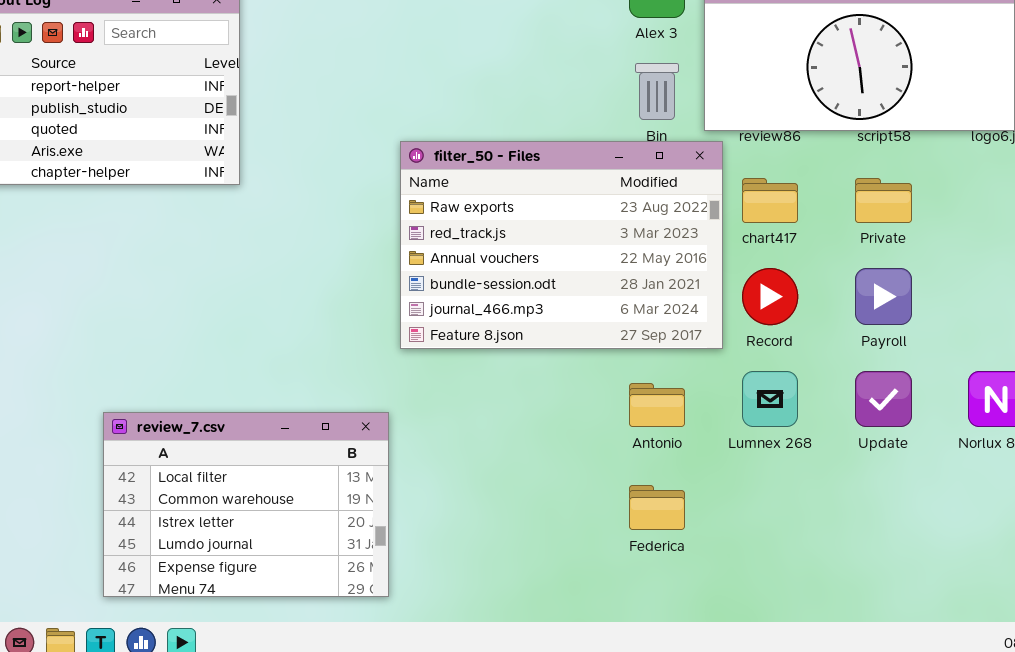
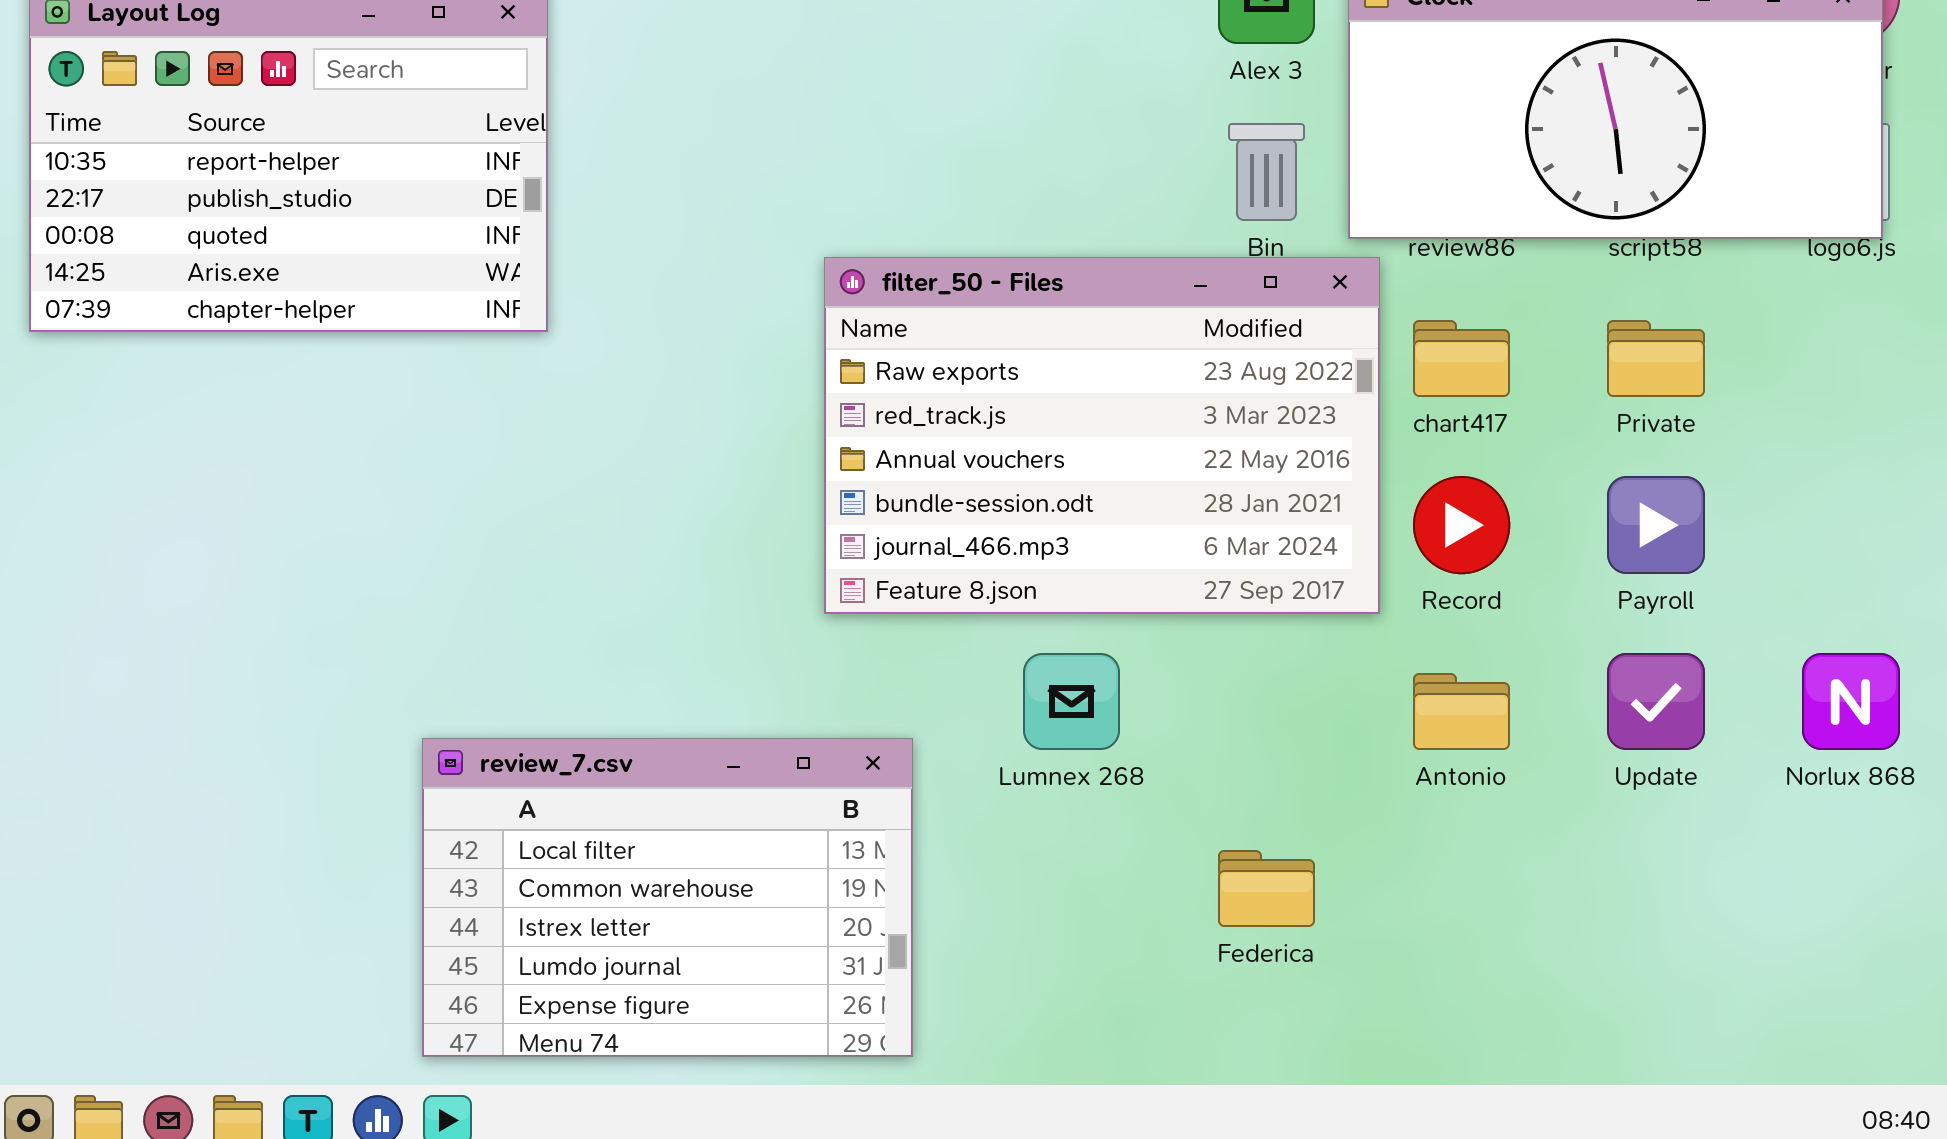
Lumnex 268: [742,371,798,427] -> [1023,653,1120,750], moved
Antonio: [629,383,685,427] -> [1413,673,1510,750], moved
review_7.csv: [103,412,389,597] -> [422,738,913,1057], moved

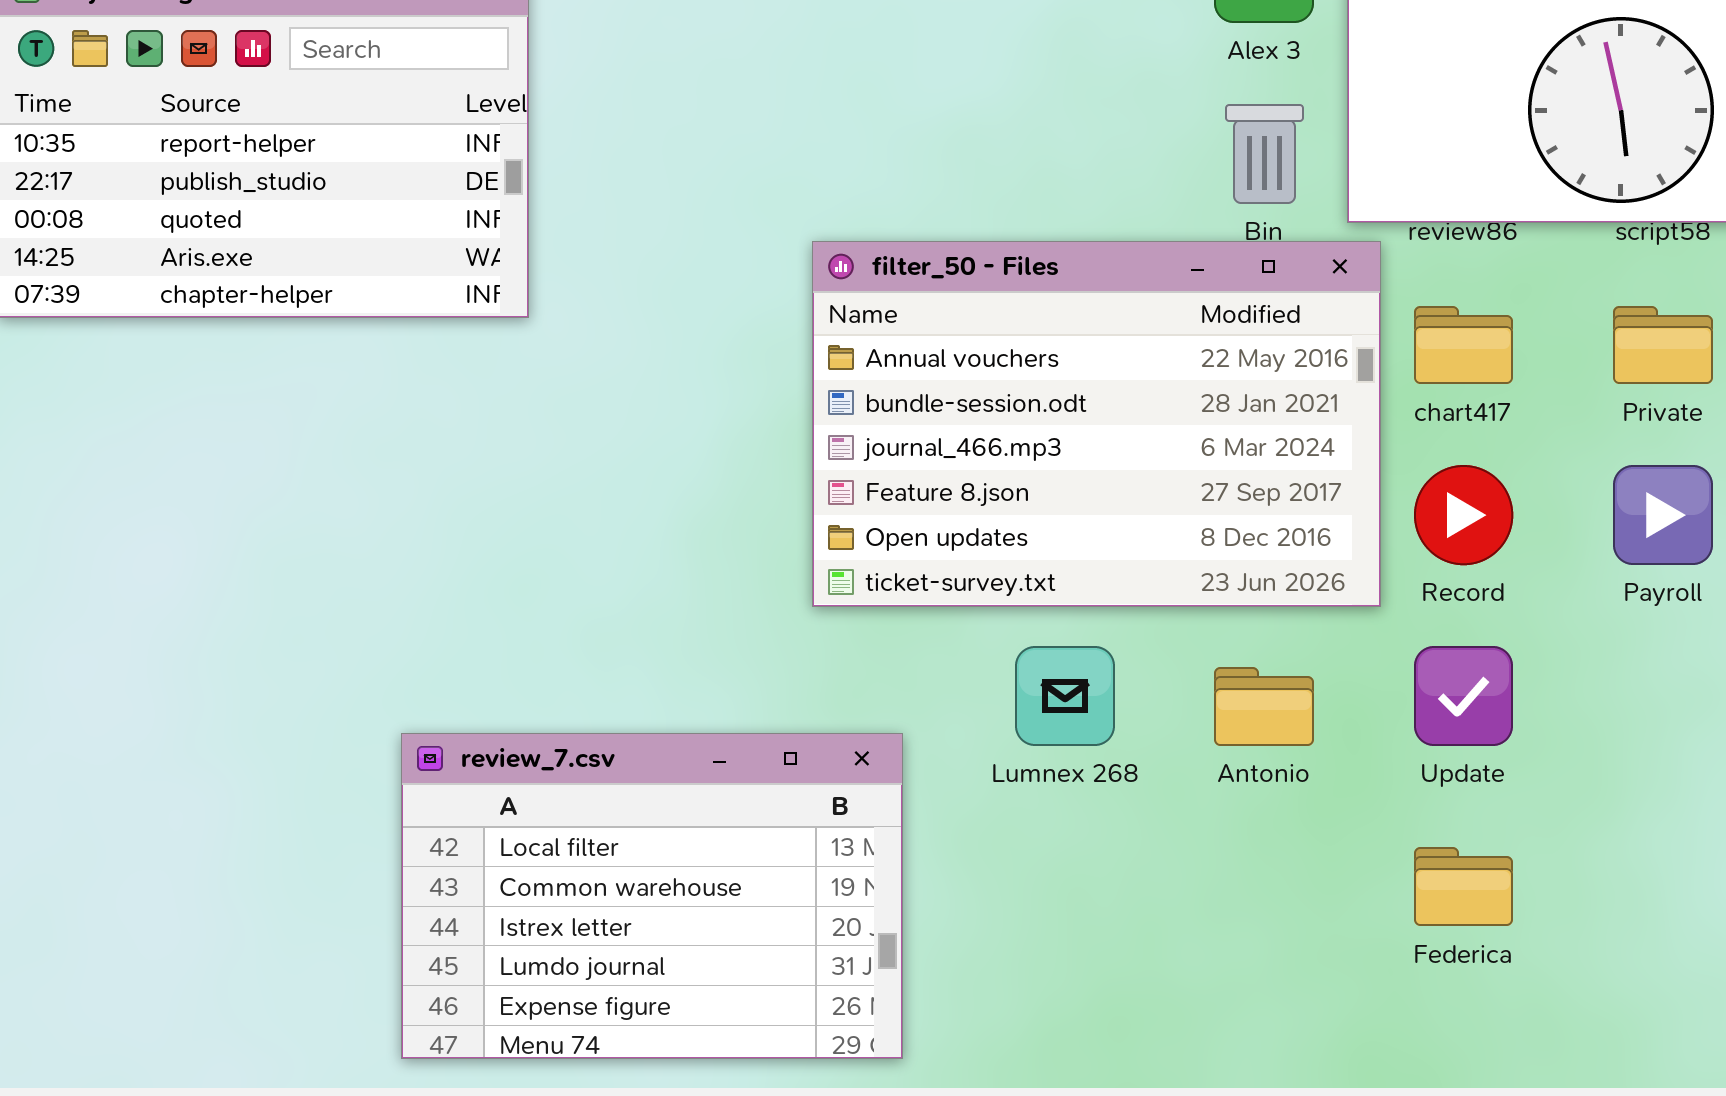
filter_50 - Files: [824,257,1380,614] -> [812,241,1381,607], scrolled down 2 rows
Update: [1607,653,1705,750] -> [1414,646,1513,746], moved
Antonio: [1413,673,1510,750] -> [1214,667,1314,746], moved
Federica: [1218,850,1315,927] -> [1414,847,1513,926], moved

